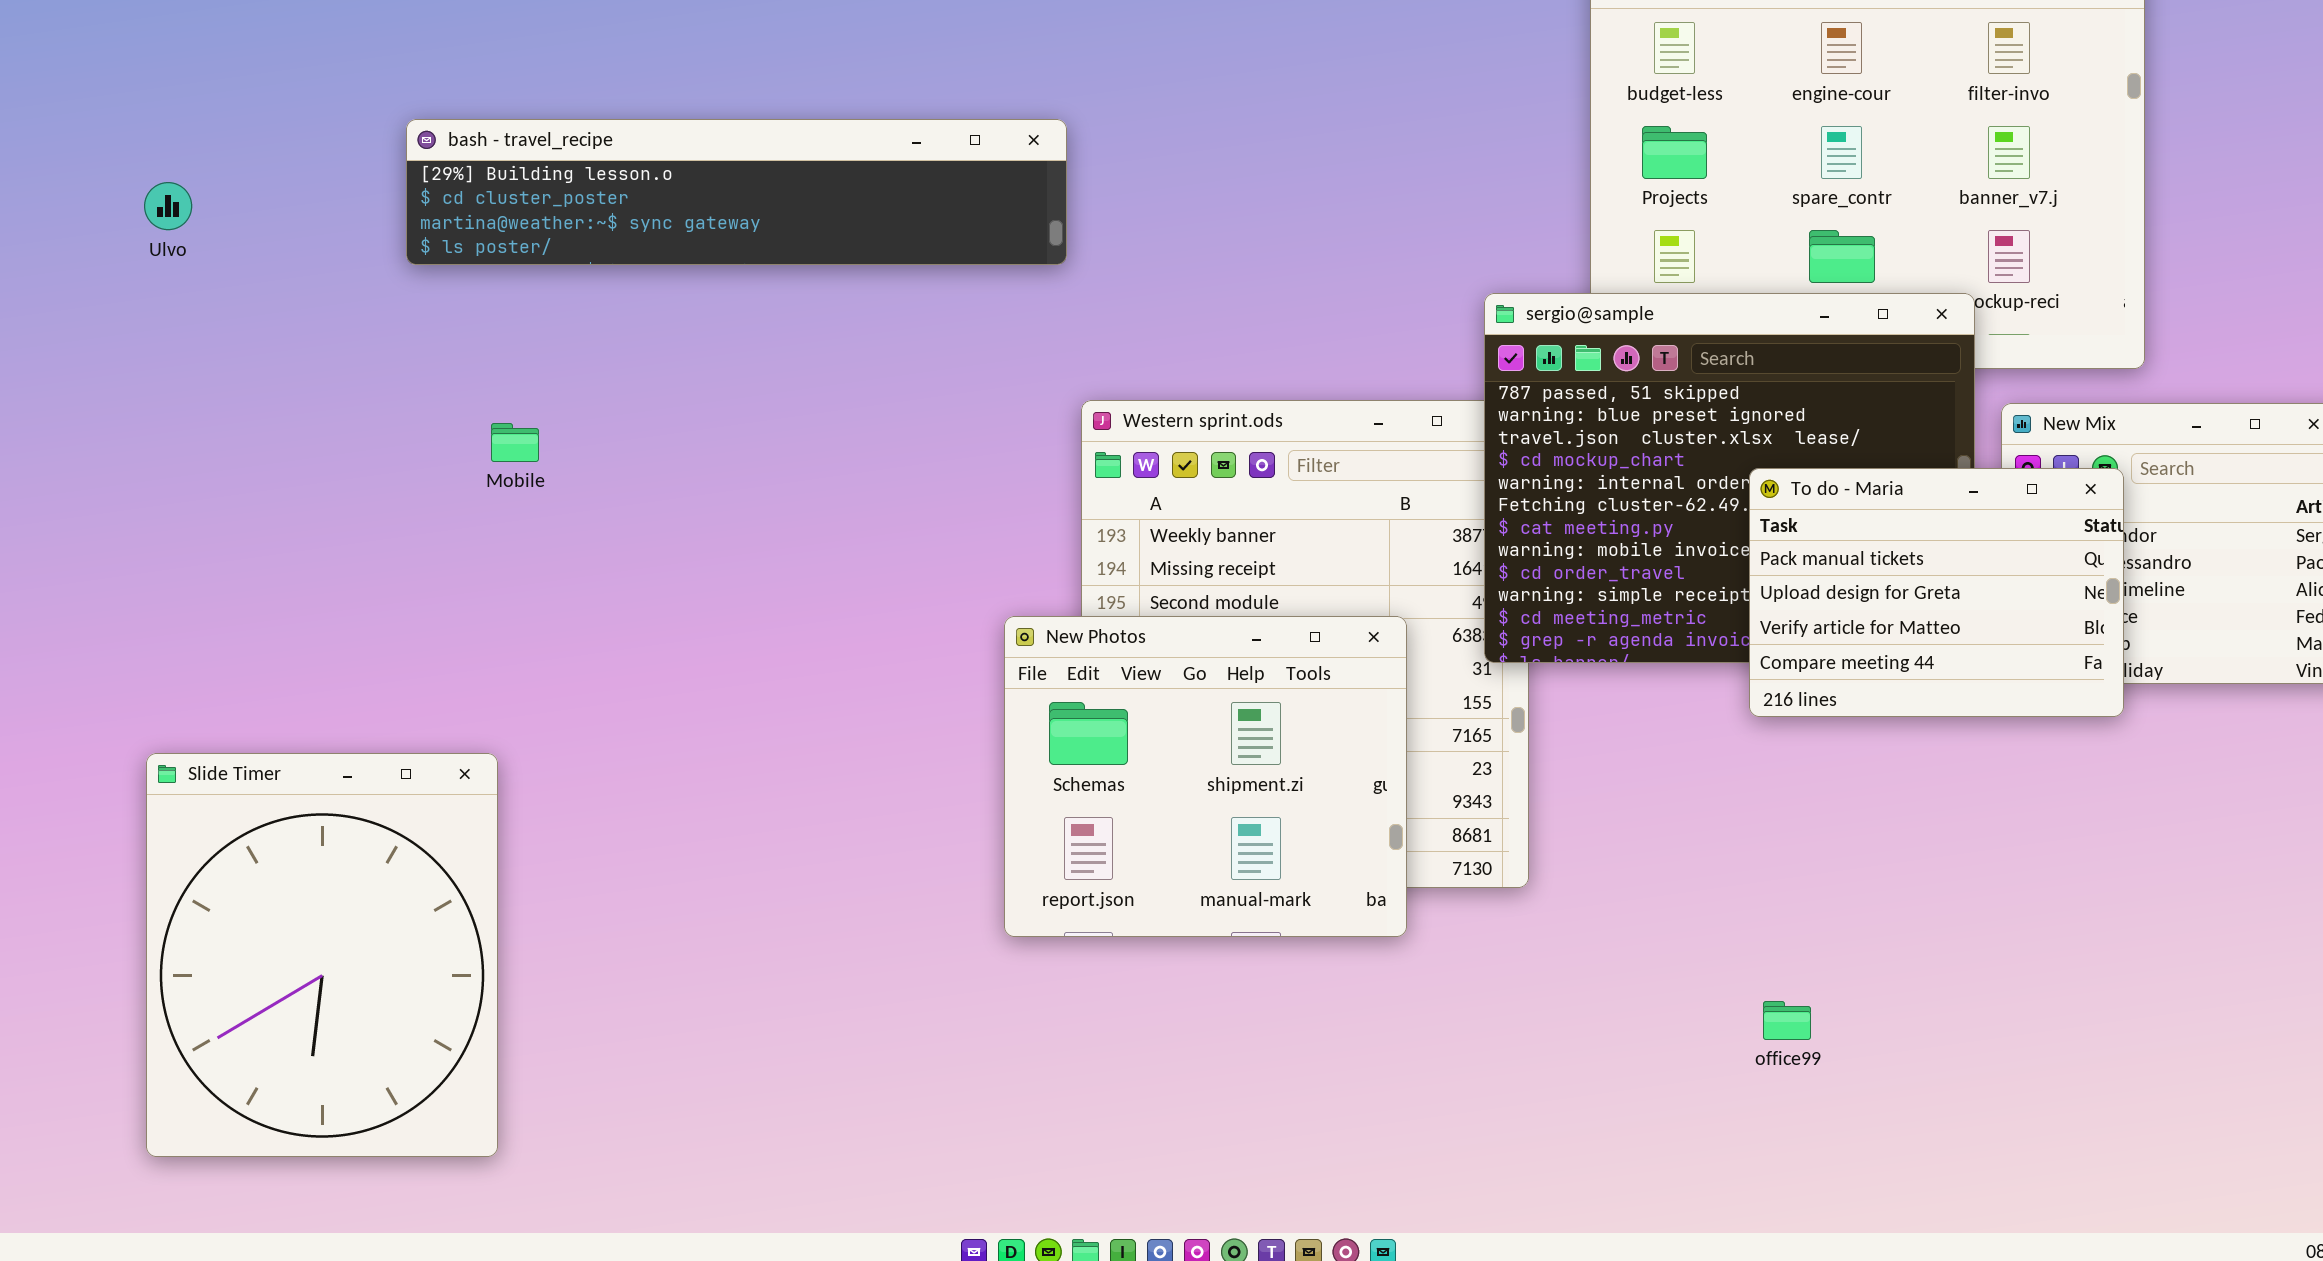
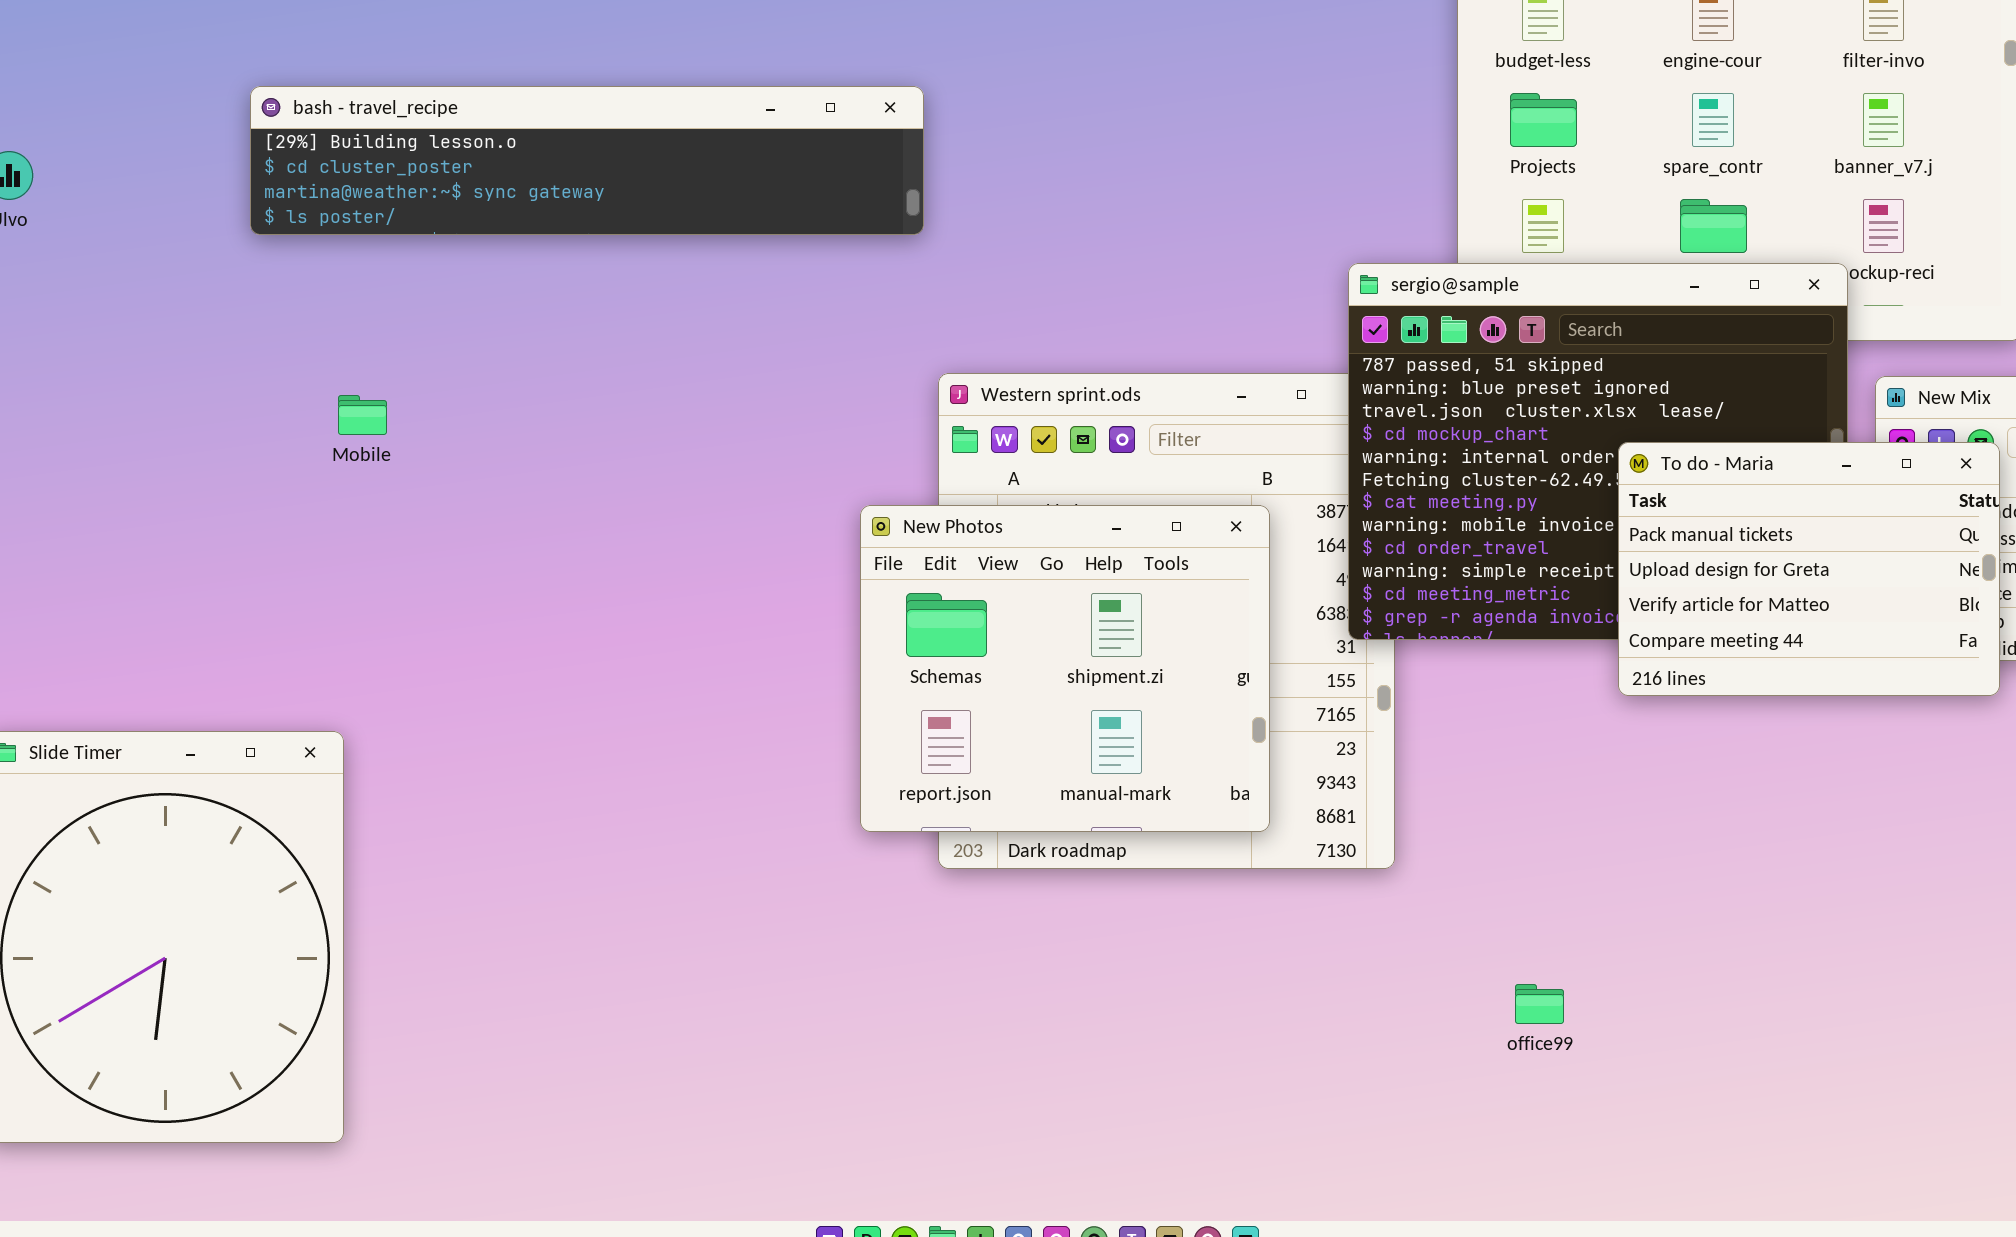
New Photos: [1004,616,1407,937] -> [860,505,1270,832], moved
office99: [1763,1001,1811,1040] -> [1515,984,1564,1024], moved

